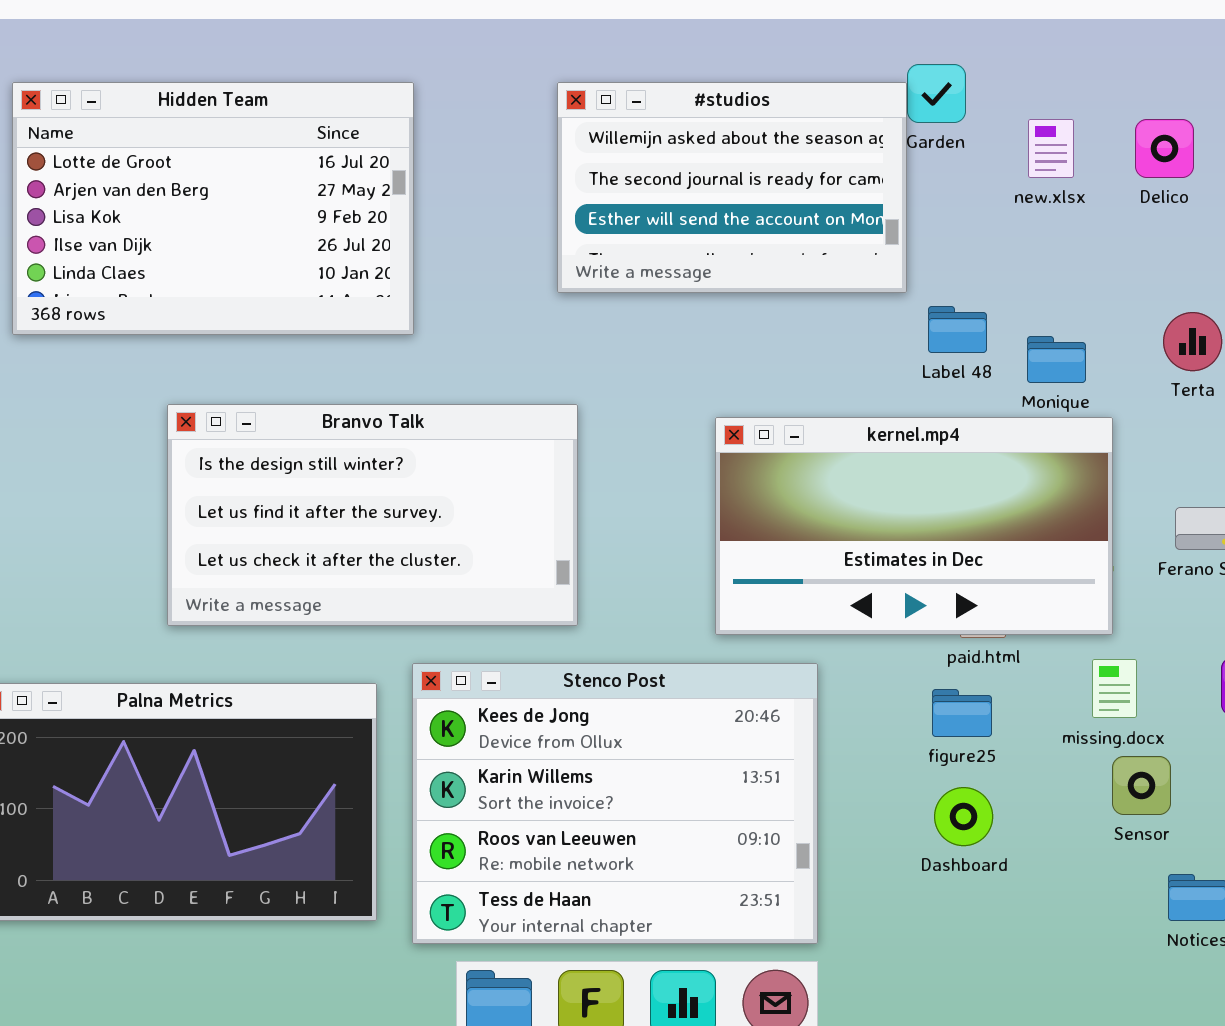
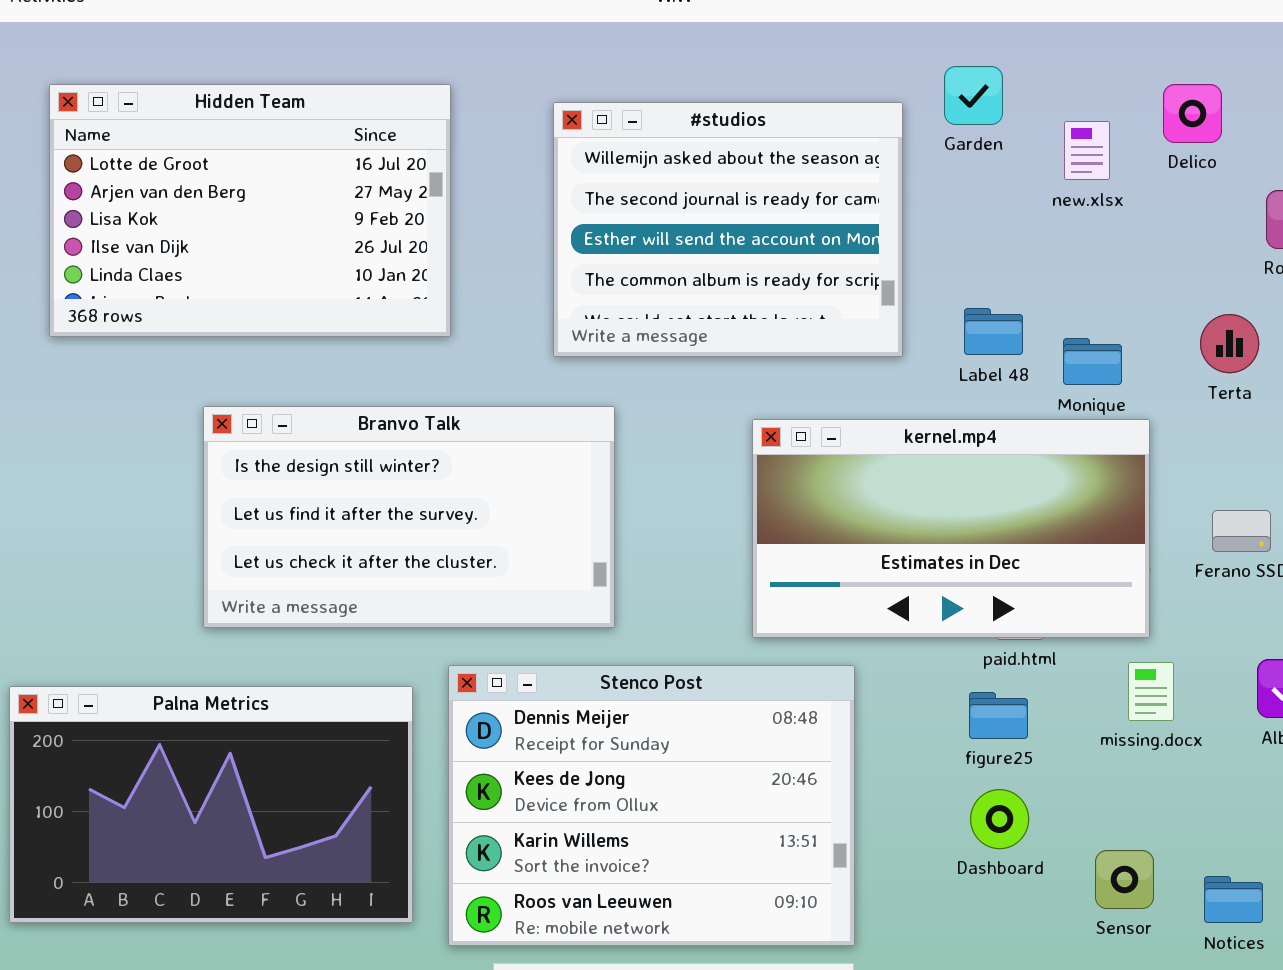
#studios: [557,82,907,293] -> [553,102,903,357], moved, resized
Delico: [1135,119,1194,178] -> [1163,84,1222,143], moved
Stenco Post: [412,663,818,944] -> [448,665,855,946], scrolled up 1 row
Sensor: [1112,756,1171,815] -> [1095,850,1154,909], moved

